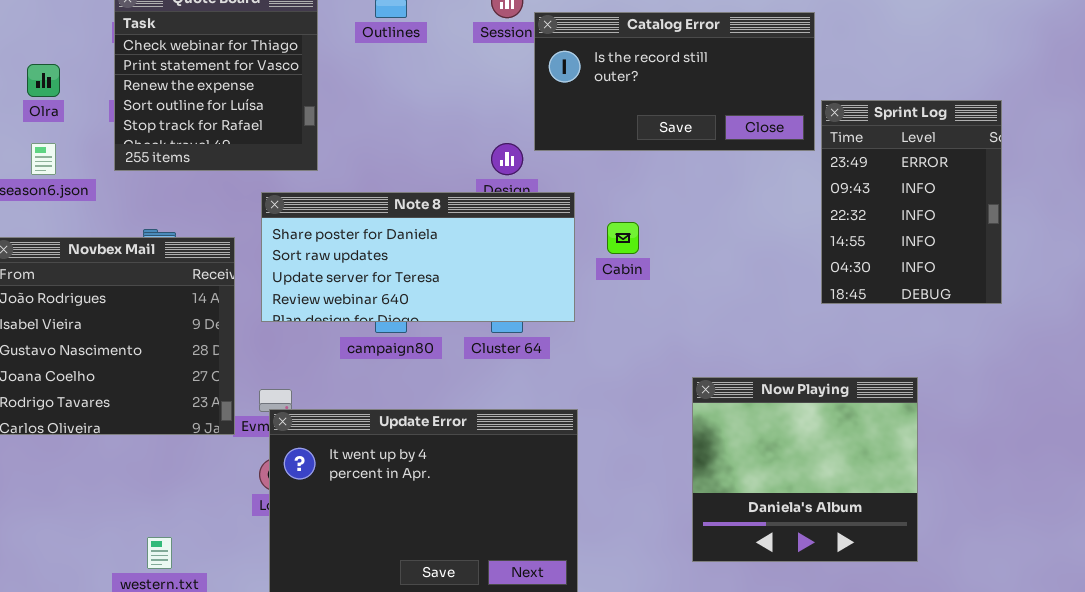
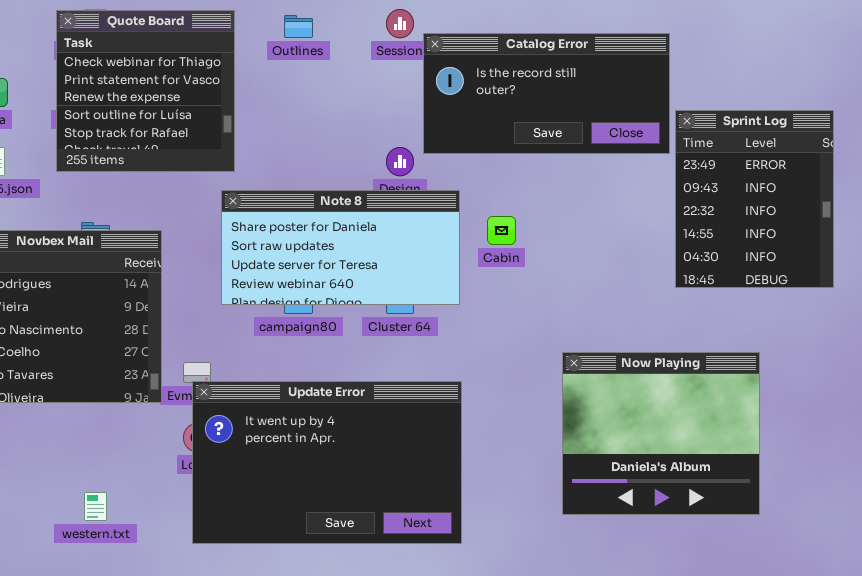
Note 8: [261,192,575,322] -> [221,190,460,305], resized

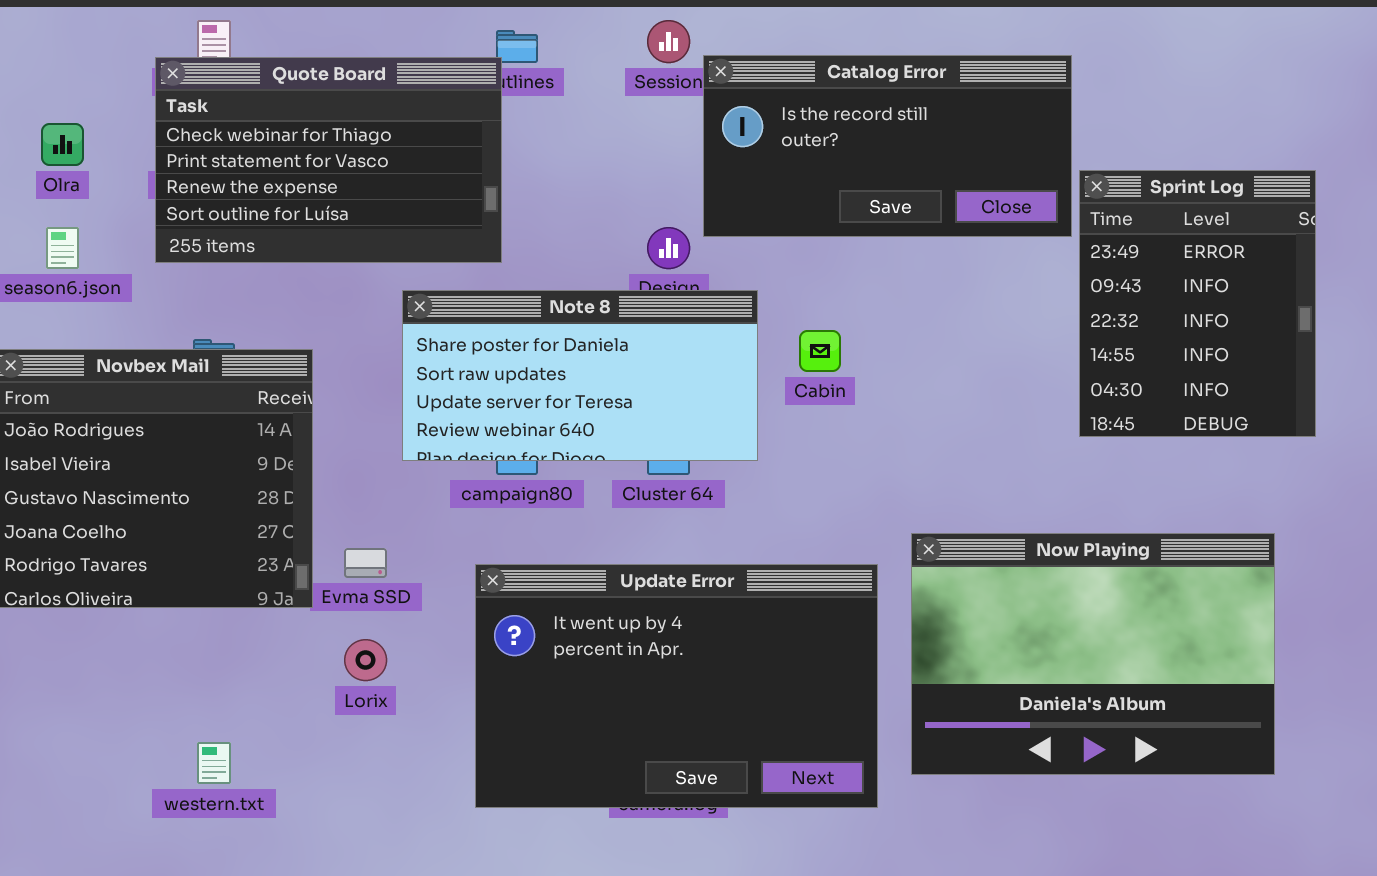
Quote Board: [56,10,235,172] -> [155,57,502,263], resized
Now Playing: [562,352,760,515] -> [911,533,1275,775], resized
Update Error: [192,381,462,544] -> [475,564,878,808], moved

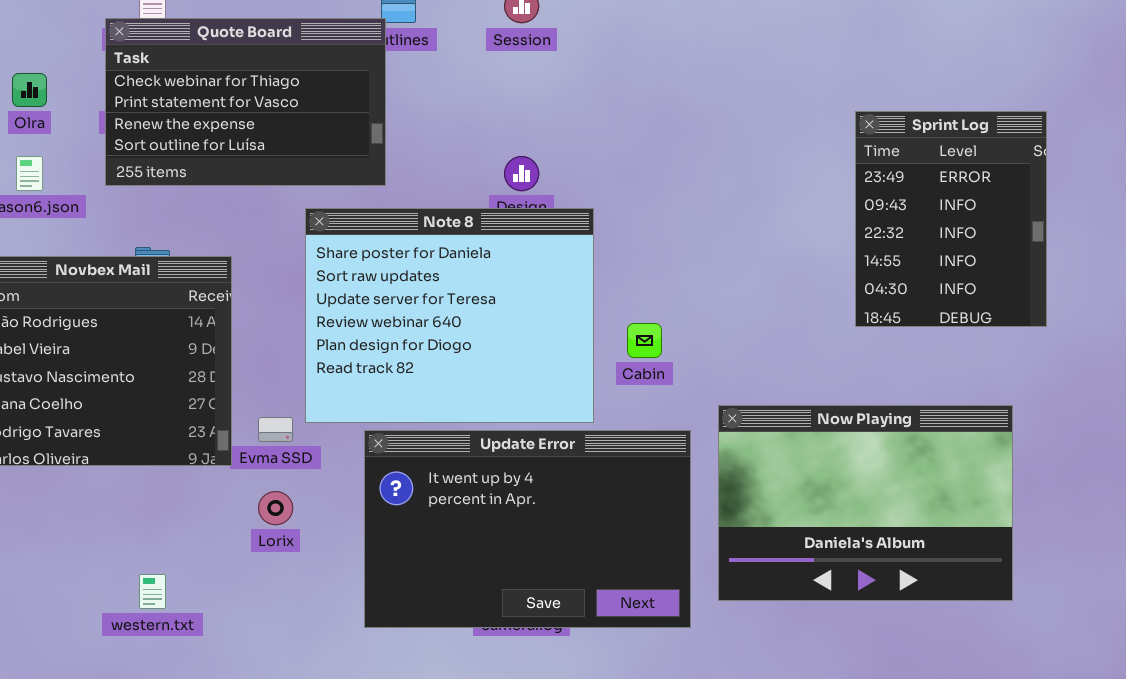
Catalog Error: [703,55,1072,237] -> none, closed
Note 8: [402,290,758,461] -> [305,208,594,423], resized
Cabin: [799,330,841,372] -> [627,323,662,358], moved

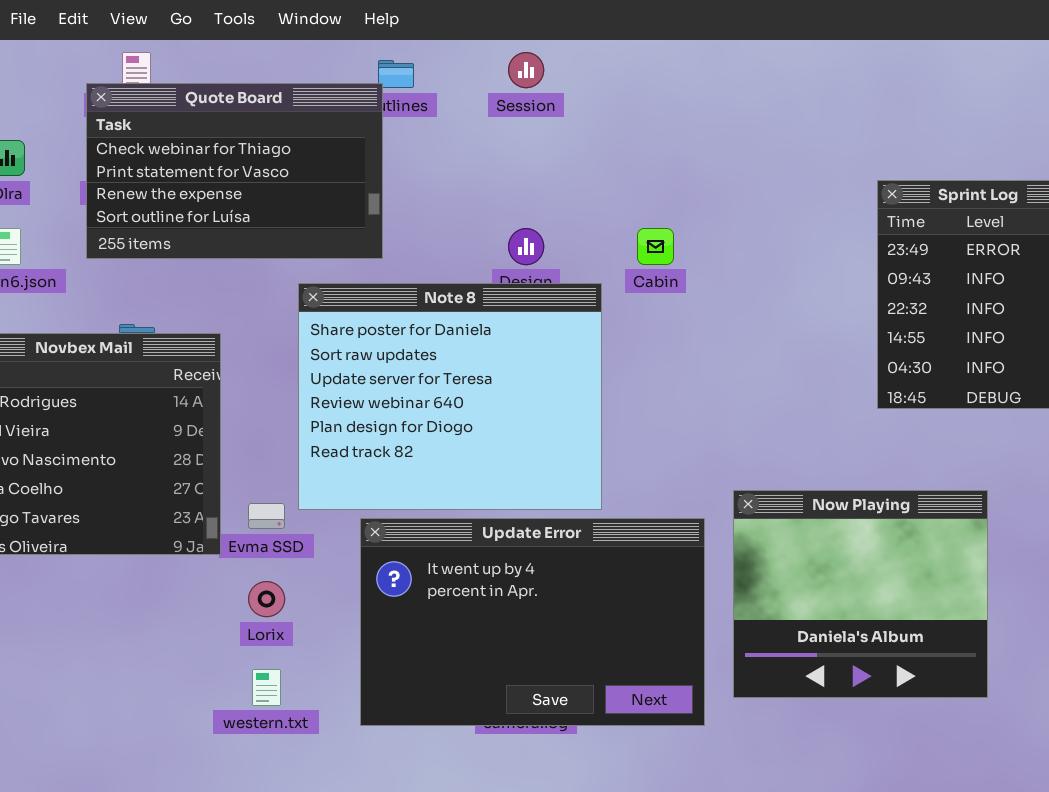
Cabin: [627,323,662,358] -> [637,228,674,265], moved
Now Playing: [718,405,1013,601] -> [733,490,988,698], resized
western.txt: [139,574,166,609] -> [252,669,281,706], moved

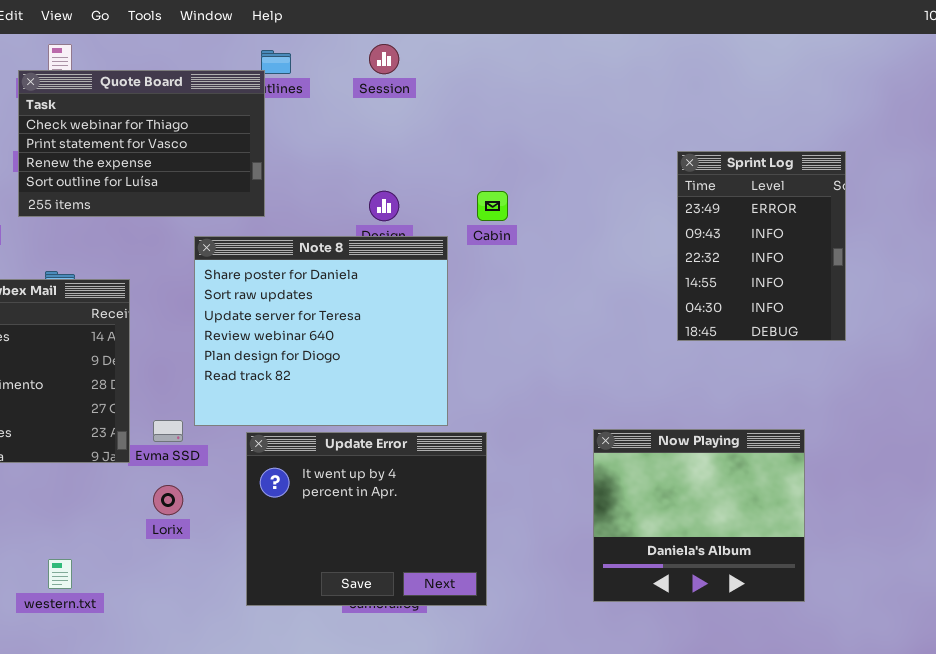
Now Playing: [733,490,988,698] -> [593,429,805,602], moved
Update Error: [360,518,705,726] -> [246,432,487,606], resized
western.txt: [252,669,281,706] -> [48,559,72,589], moved

